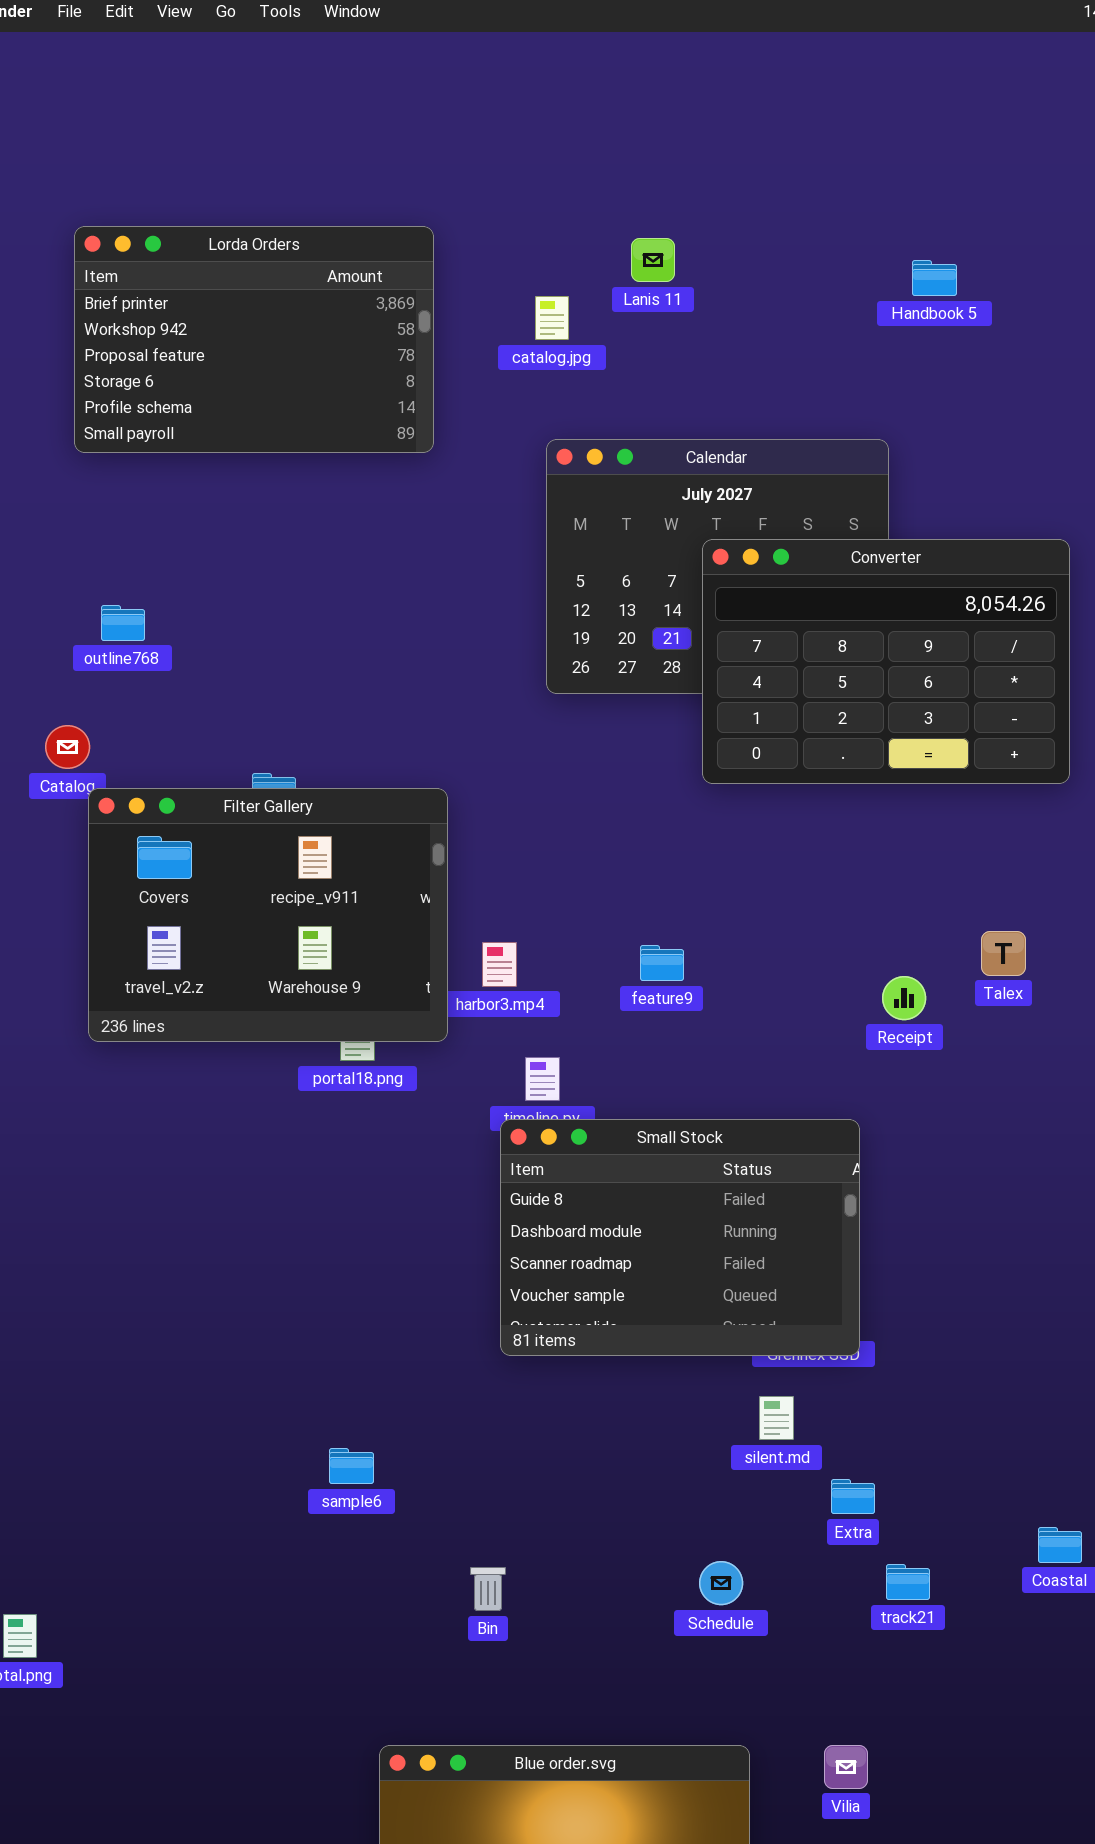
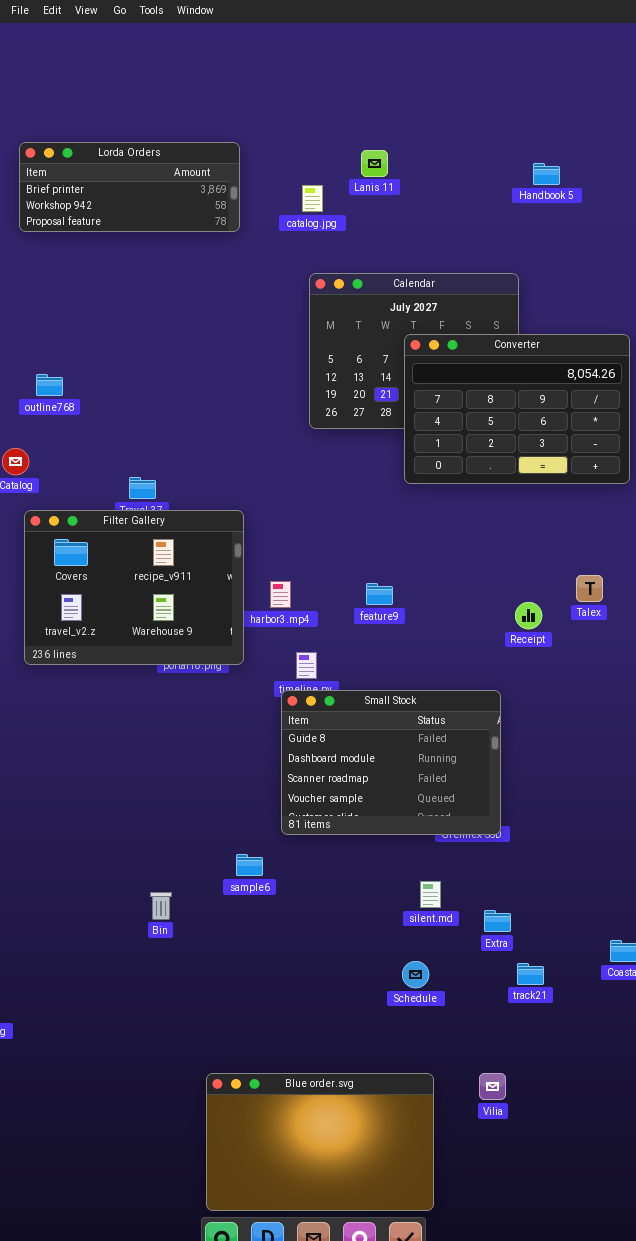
Lorda Orders: [74,226,434,453] -> [19,142,240,232], resized
Filter Gallery: [88,788,448,1042] -> [24,510,244,665], moved
silent.md: [759,1396,794,1440] -> [420,881,441,908], moved
sample6: [329,1448,374,1484] -> [236,854,263,876], moved
Bin: [470,1567,506,1611] -> [150,892,172,920], moved

